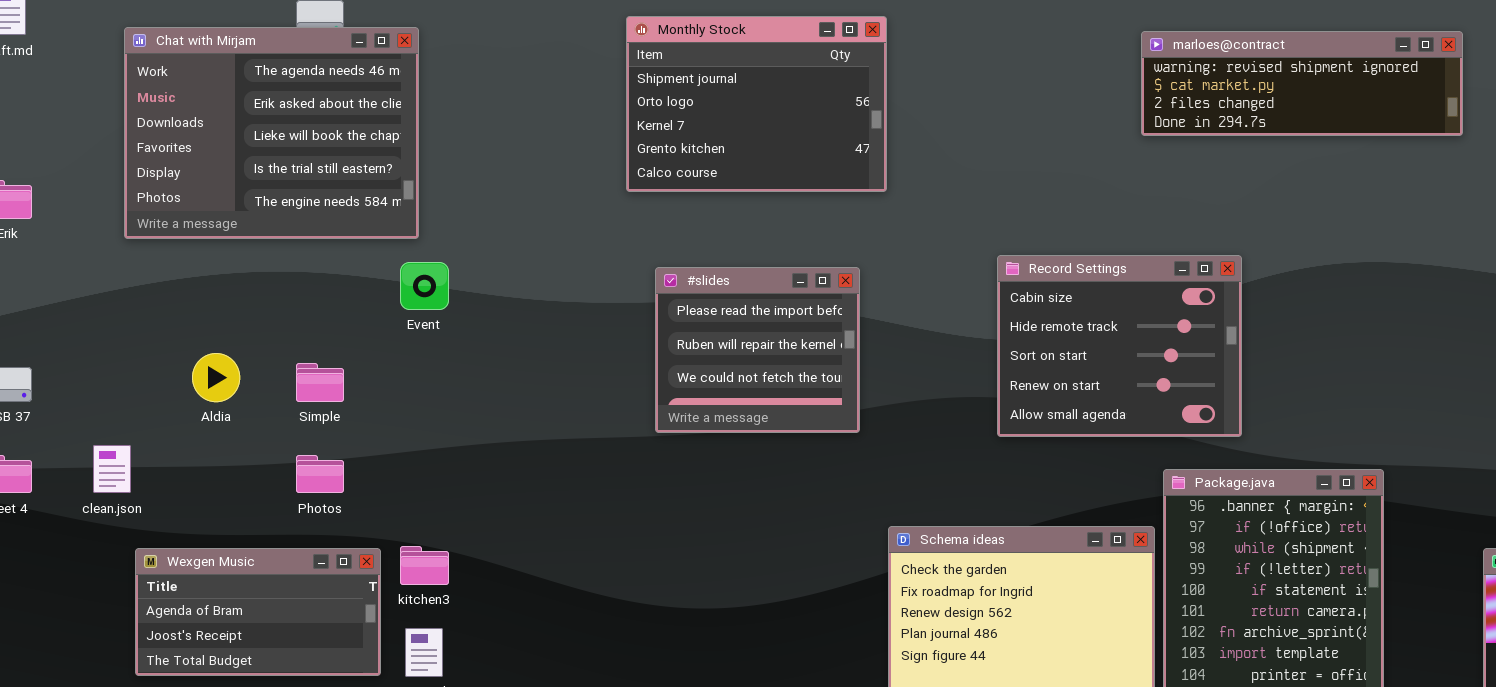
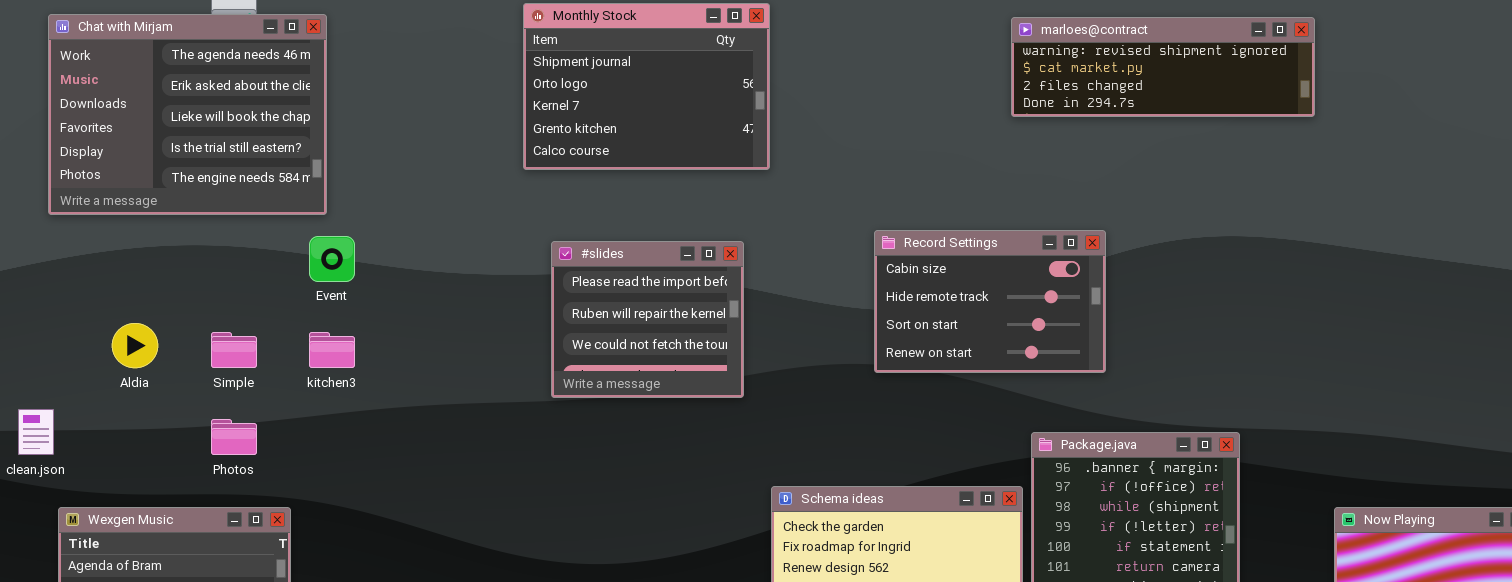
Record Settings: [997,255,1242,437] -> [874,230,1106,373], resized
kitchen3: [400,546,449,585] -> [309,332,355,368], moved

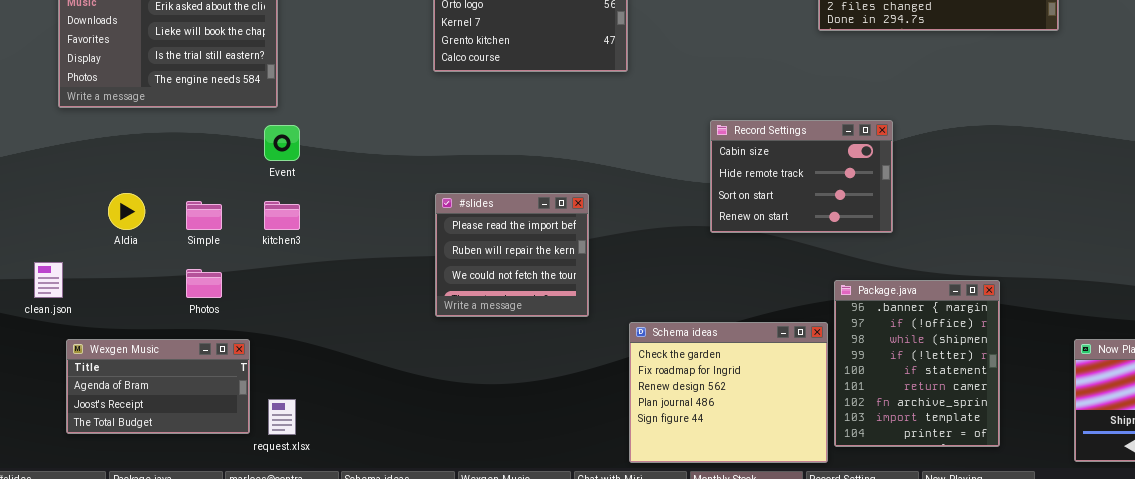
#slides: [551,241,744,398] -> [435,193,589,317], moved

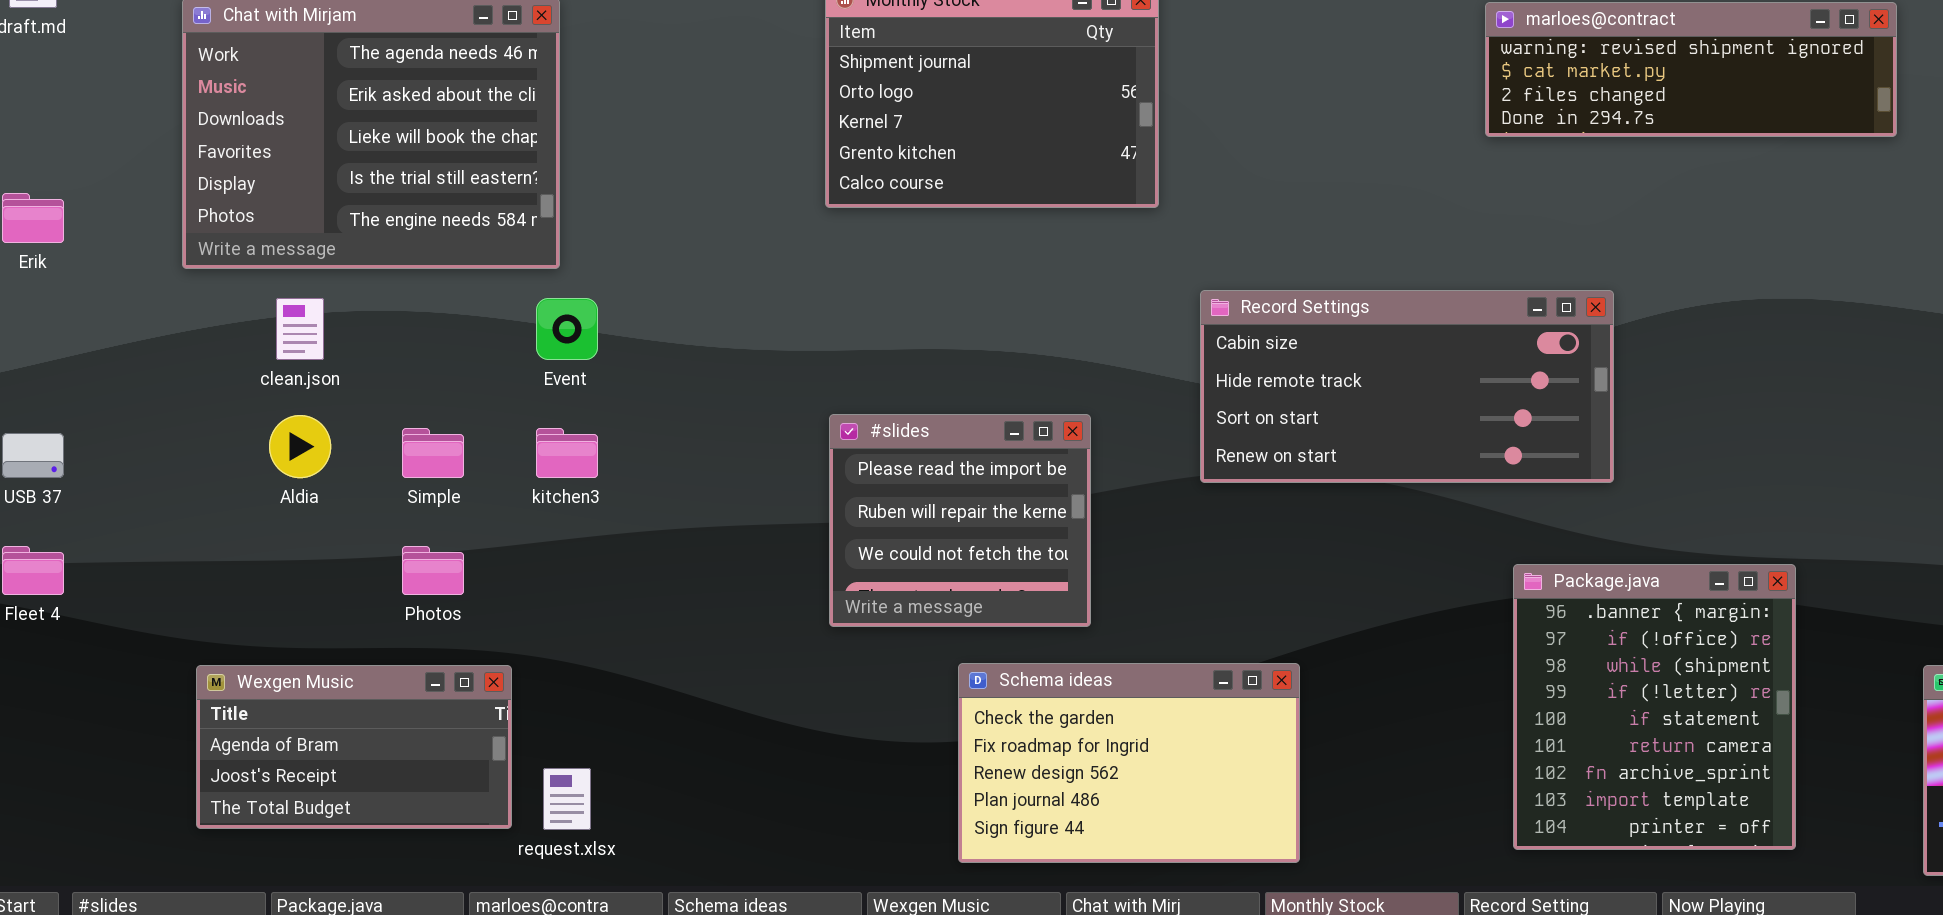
Record Settings: [710,120,893,233] -> [1200,290,1614,483], resized
clean.json: [34,262,63,298] -> [276,298,324,360], moved
Schema ideas: [629,322,828,463] -> [958,663,1300,863], moved, resized

